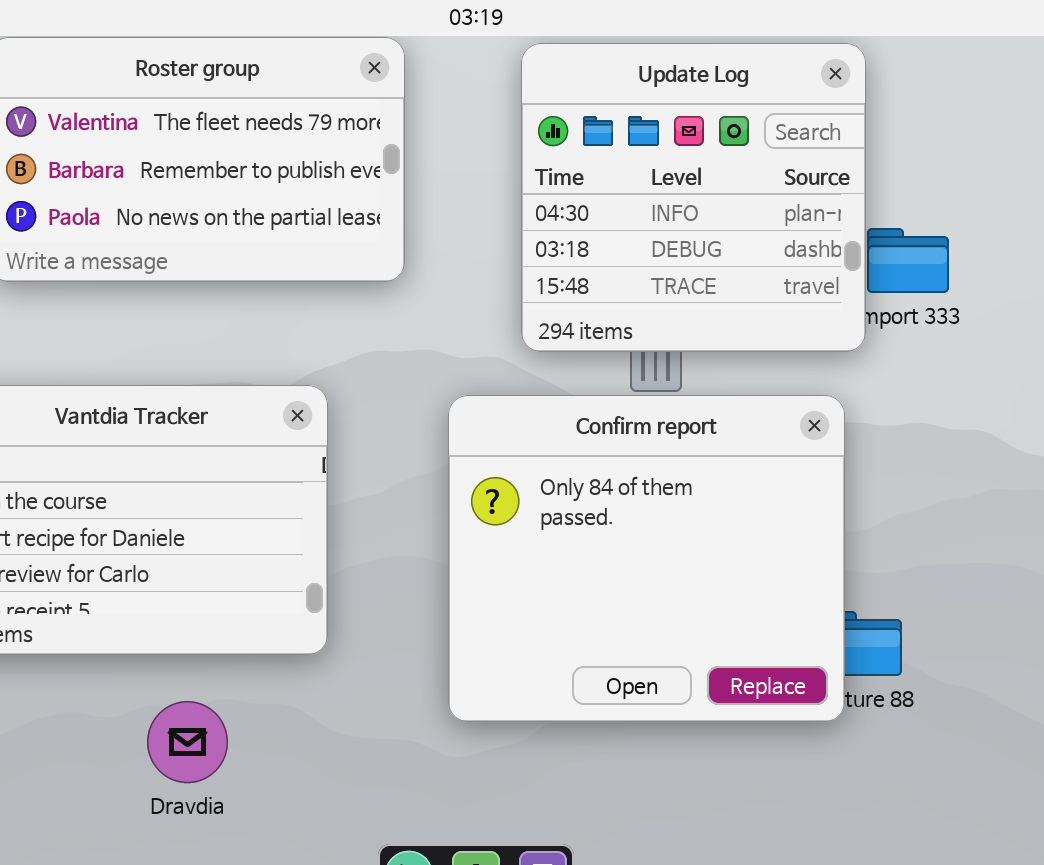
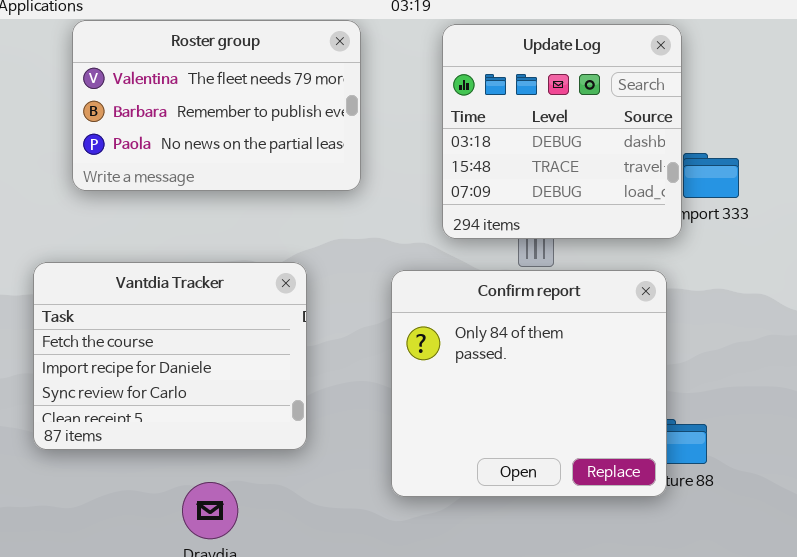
Update Log: [521,43,866,352] -> [442,24,682,239], scrolled down 1 row

